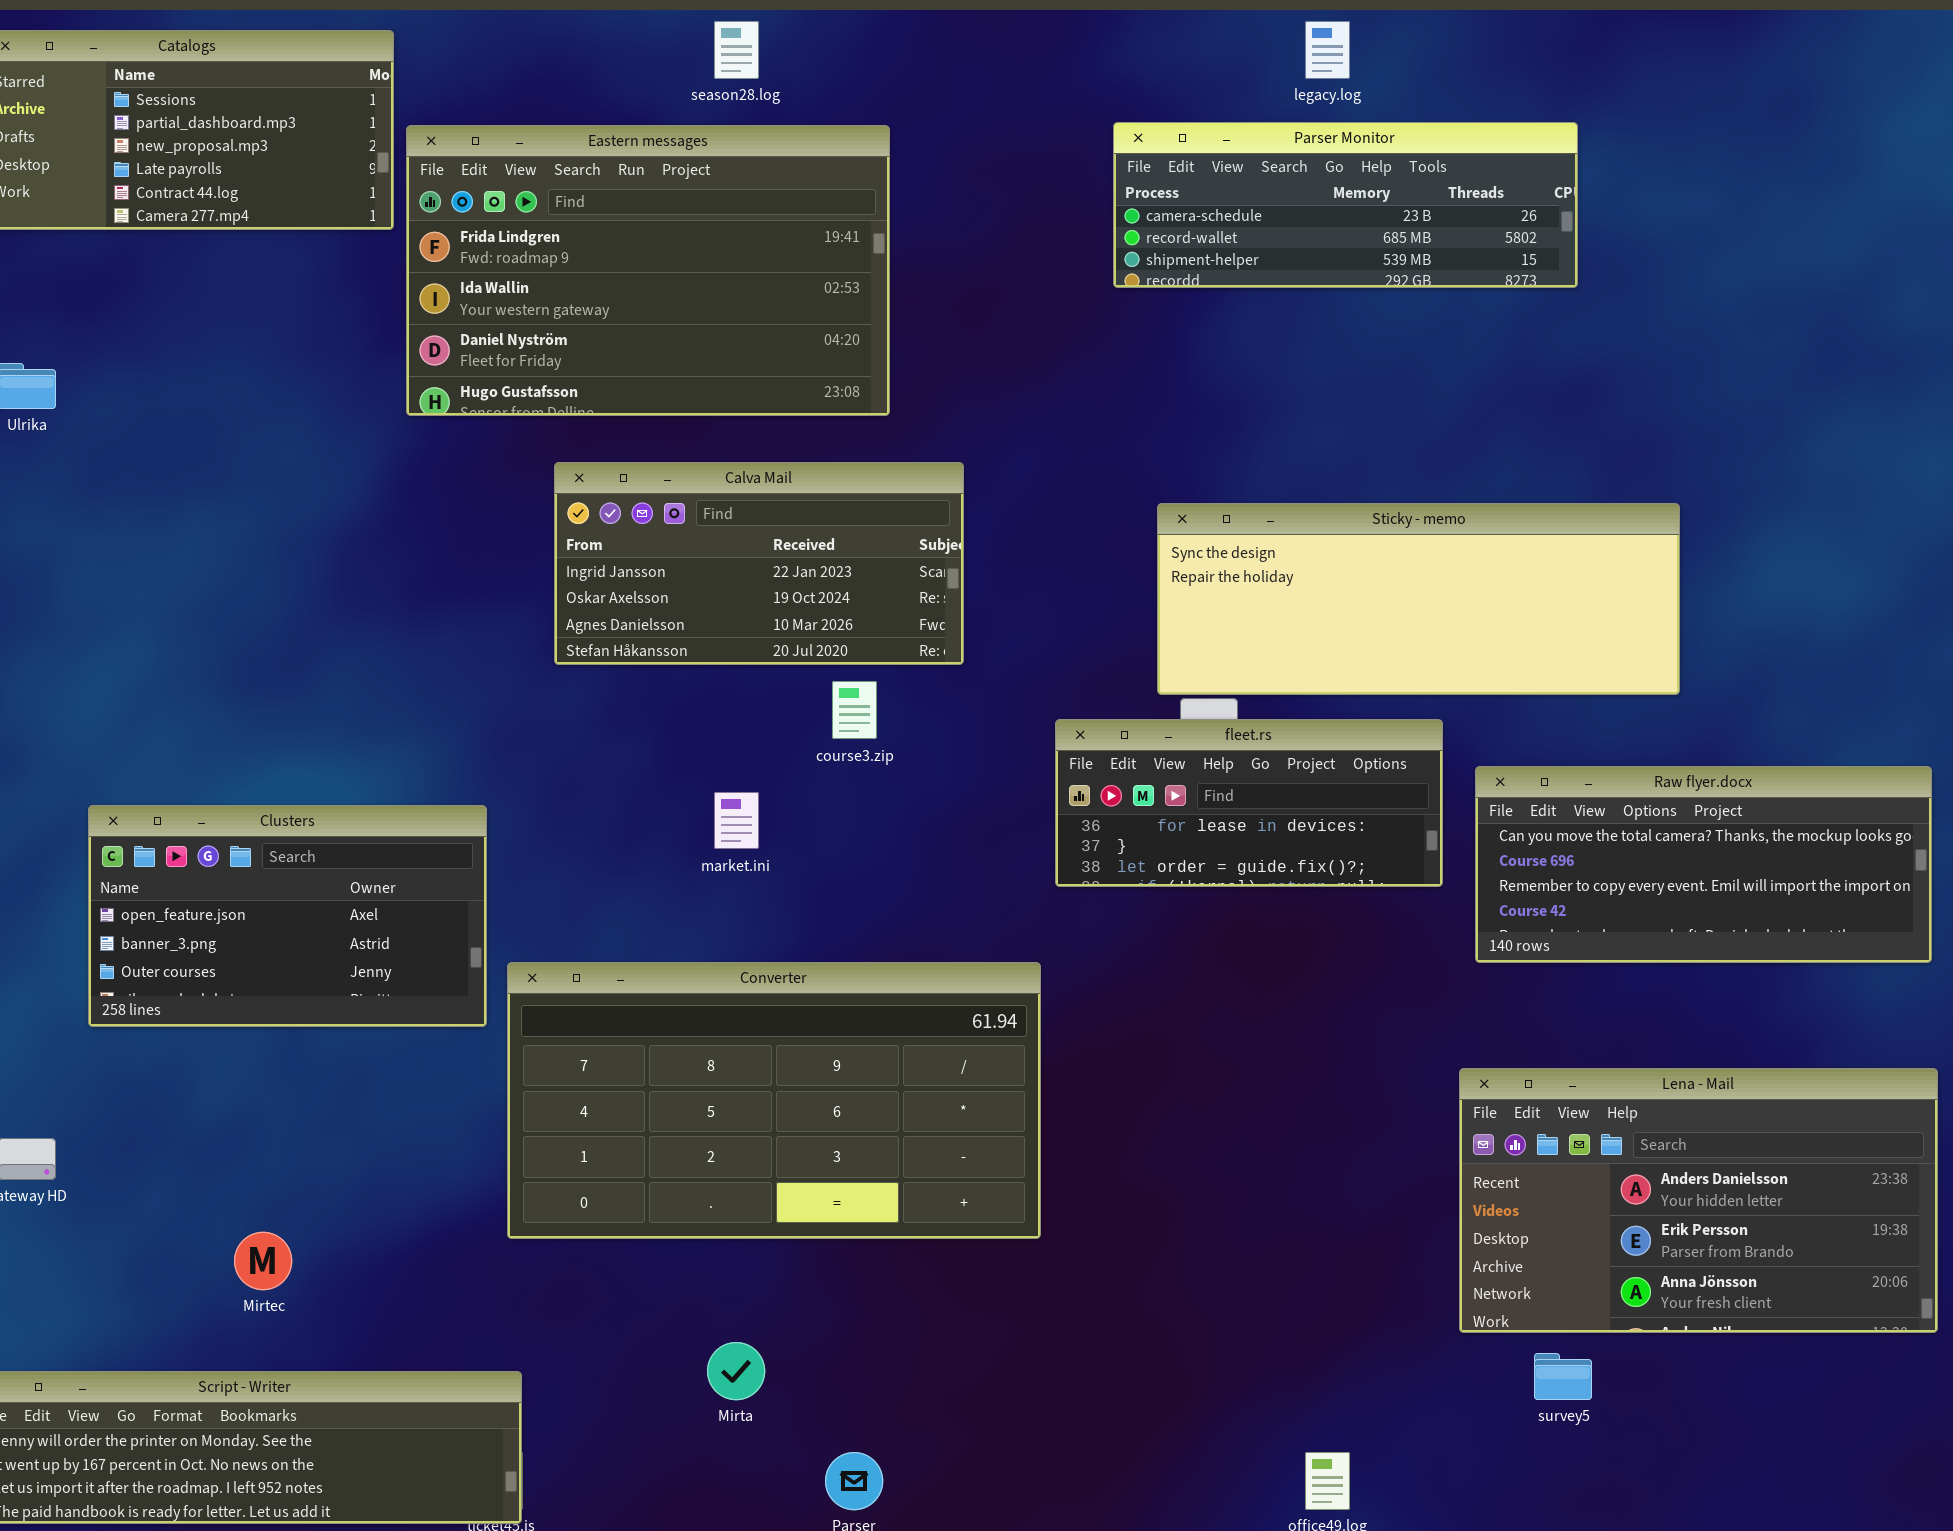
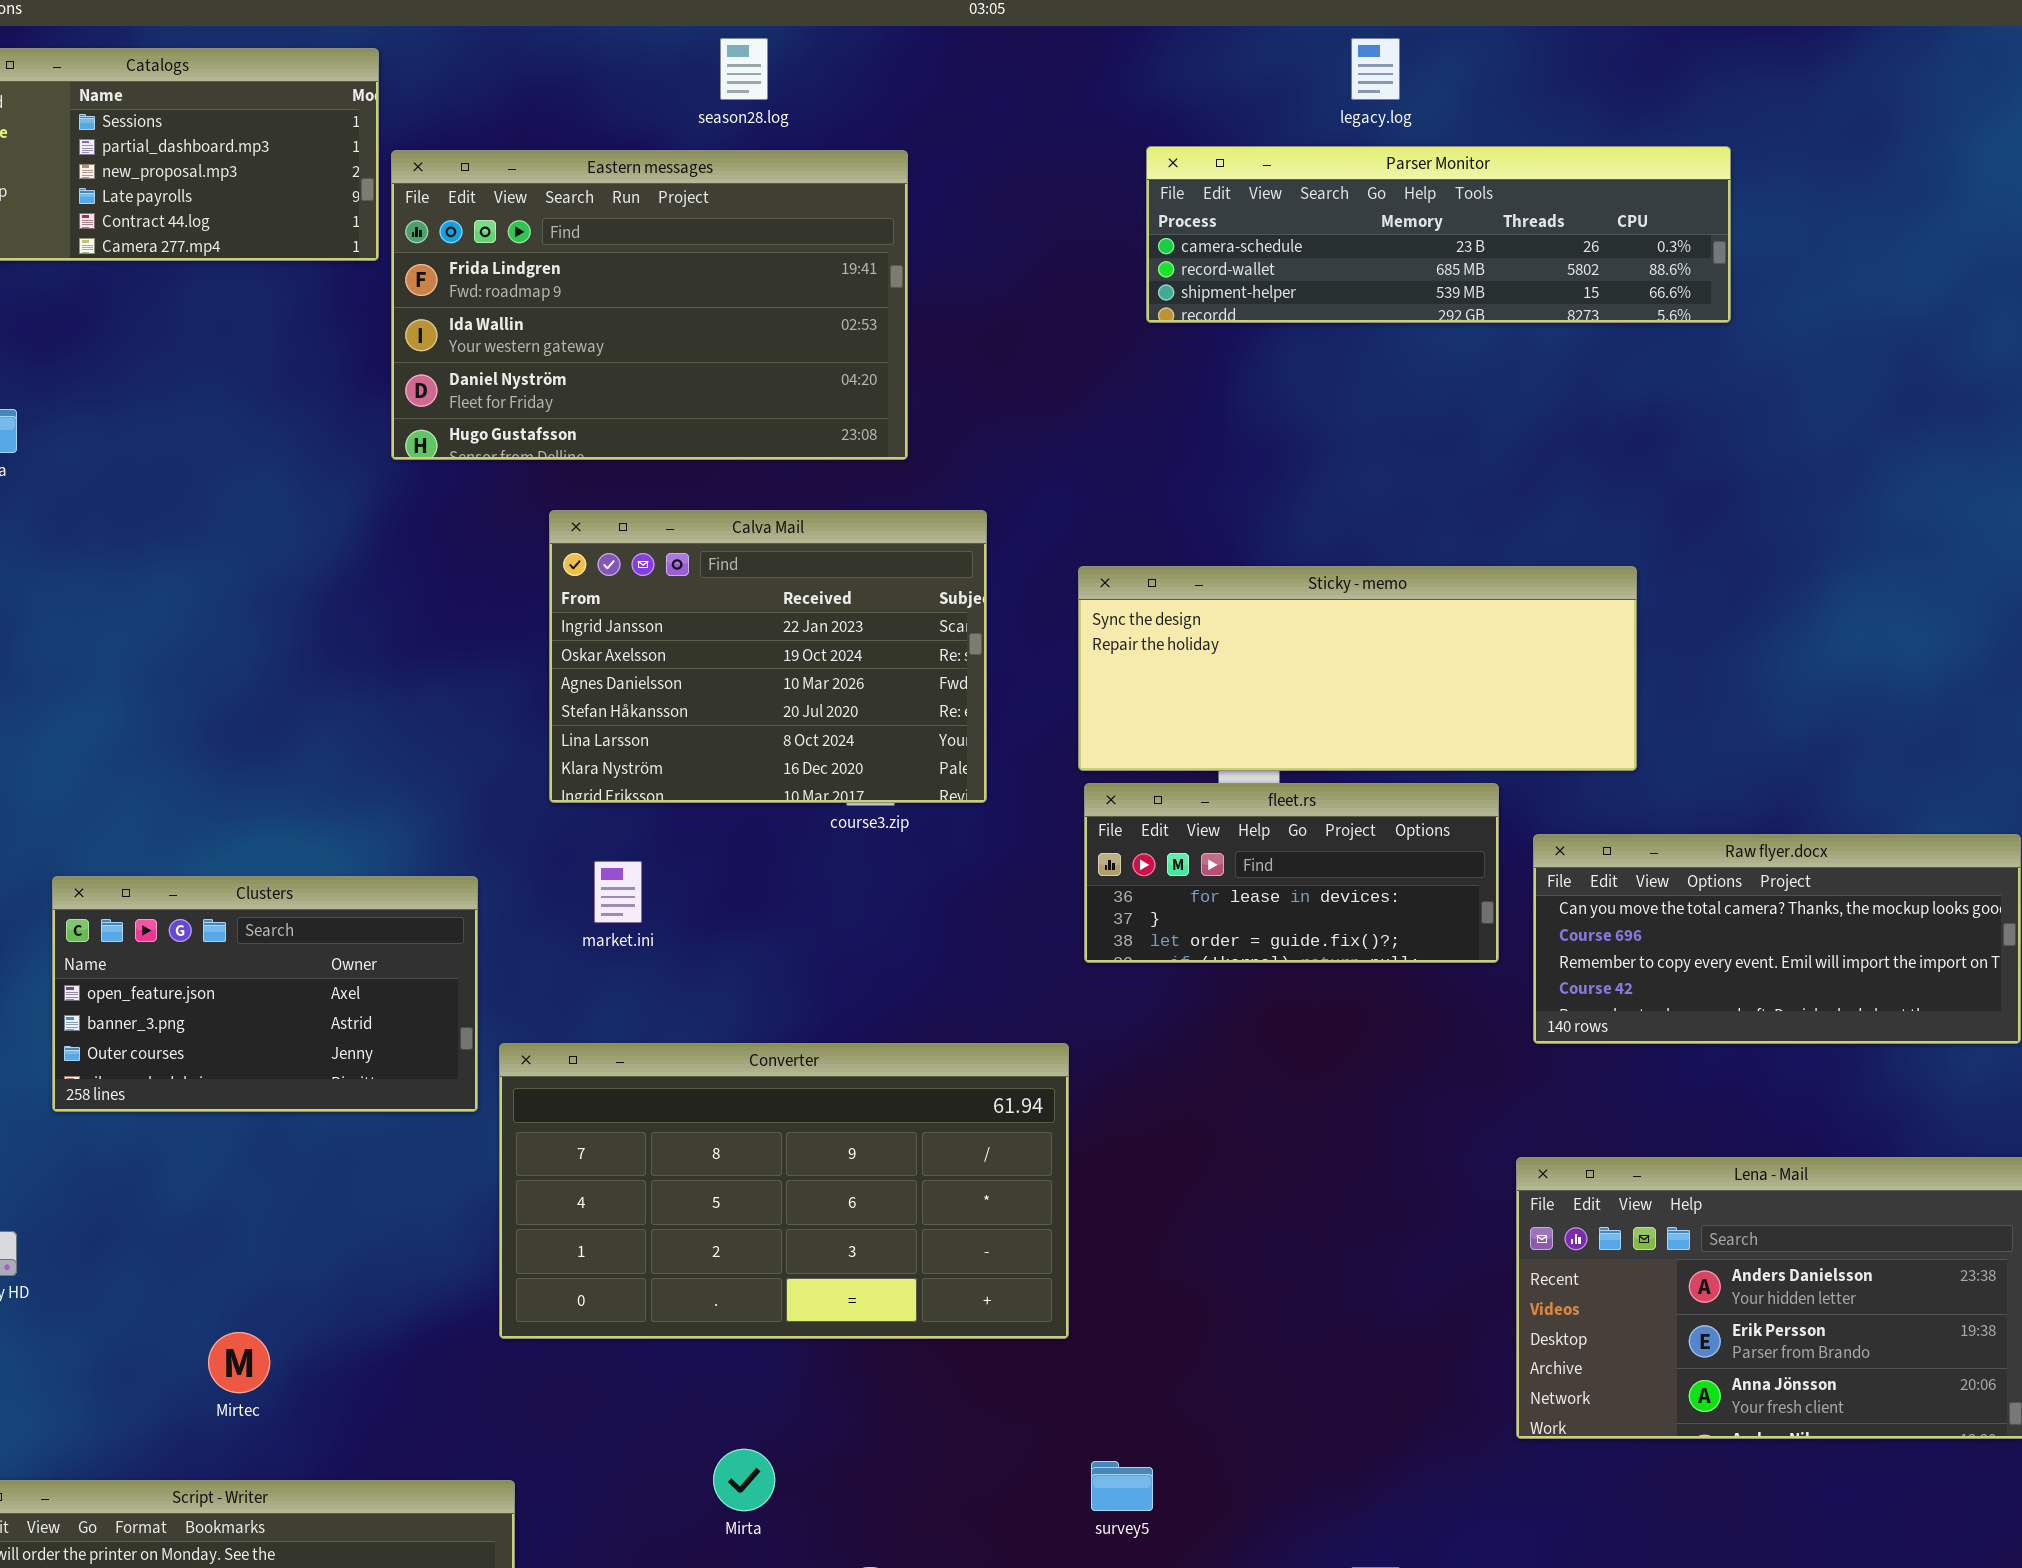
Parser Monitor: [1113,122,1578,288] -> [1146,146,1731,323], resized
Calva Mail: [554,462,964,665] -> [549,510,987,803], resized
Sticky - memo: [1157,503,1680,695] -> [1078,566,1637,771], moved
market.ini: [714,792,759,849] -> [594,861,642,923], moved
survey5: [1534,1353,1592,1400] -> [1091,1461,1153,1511], moved

